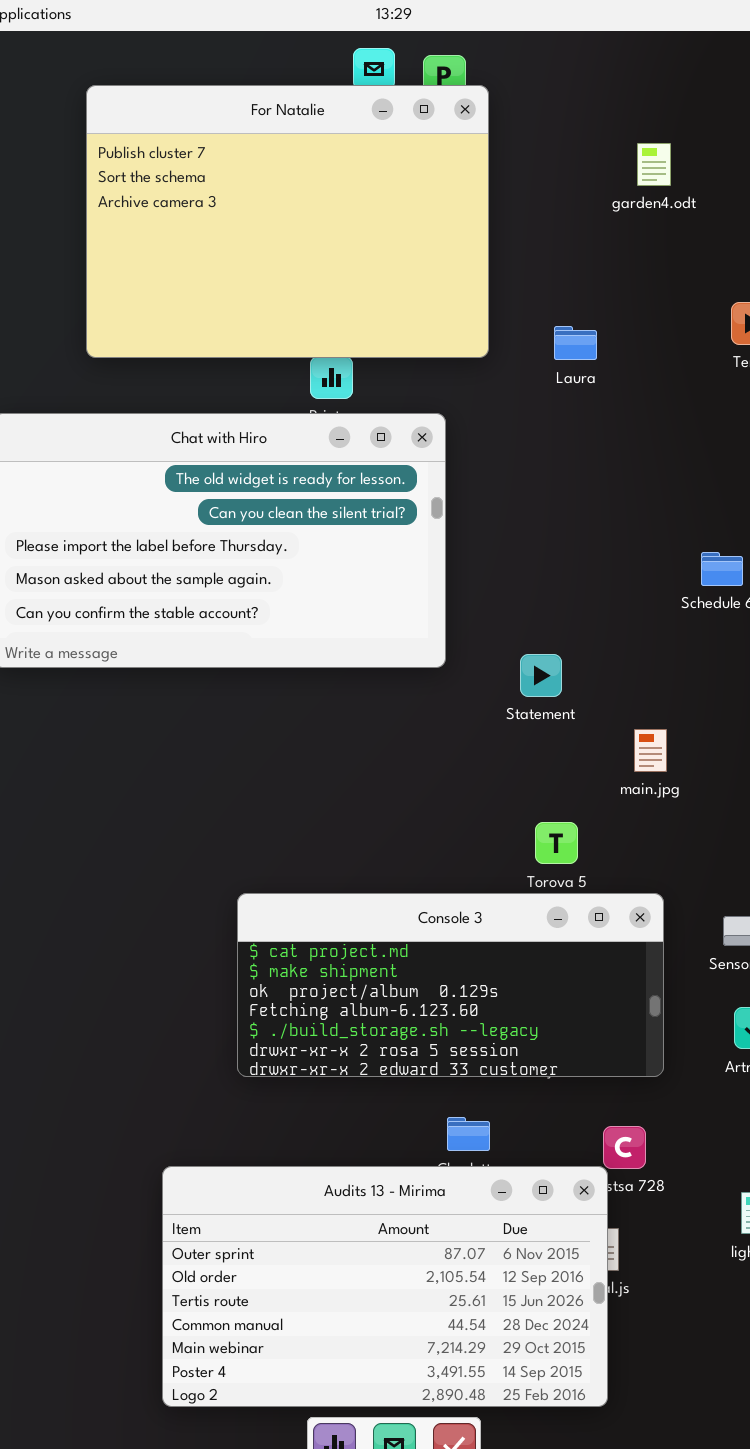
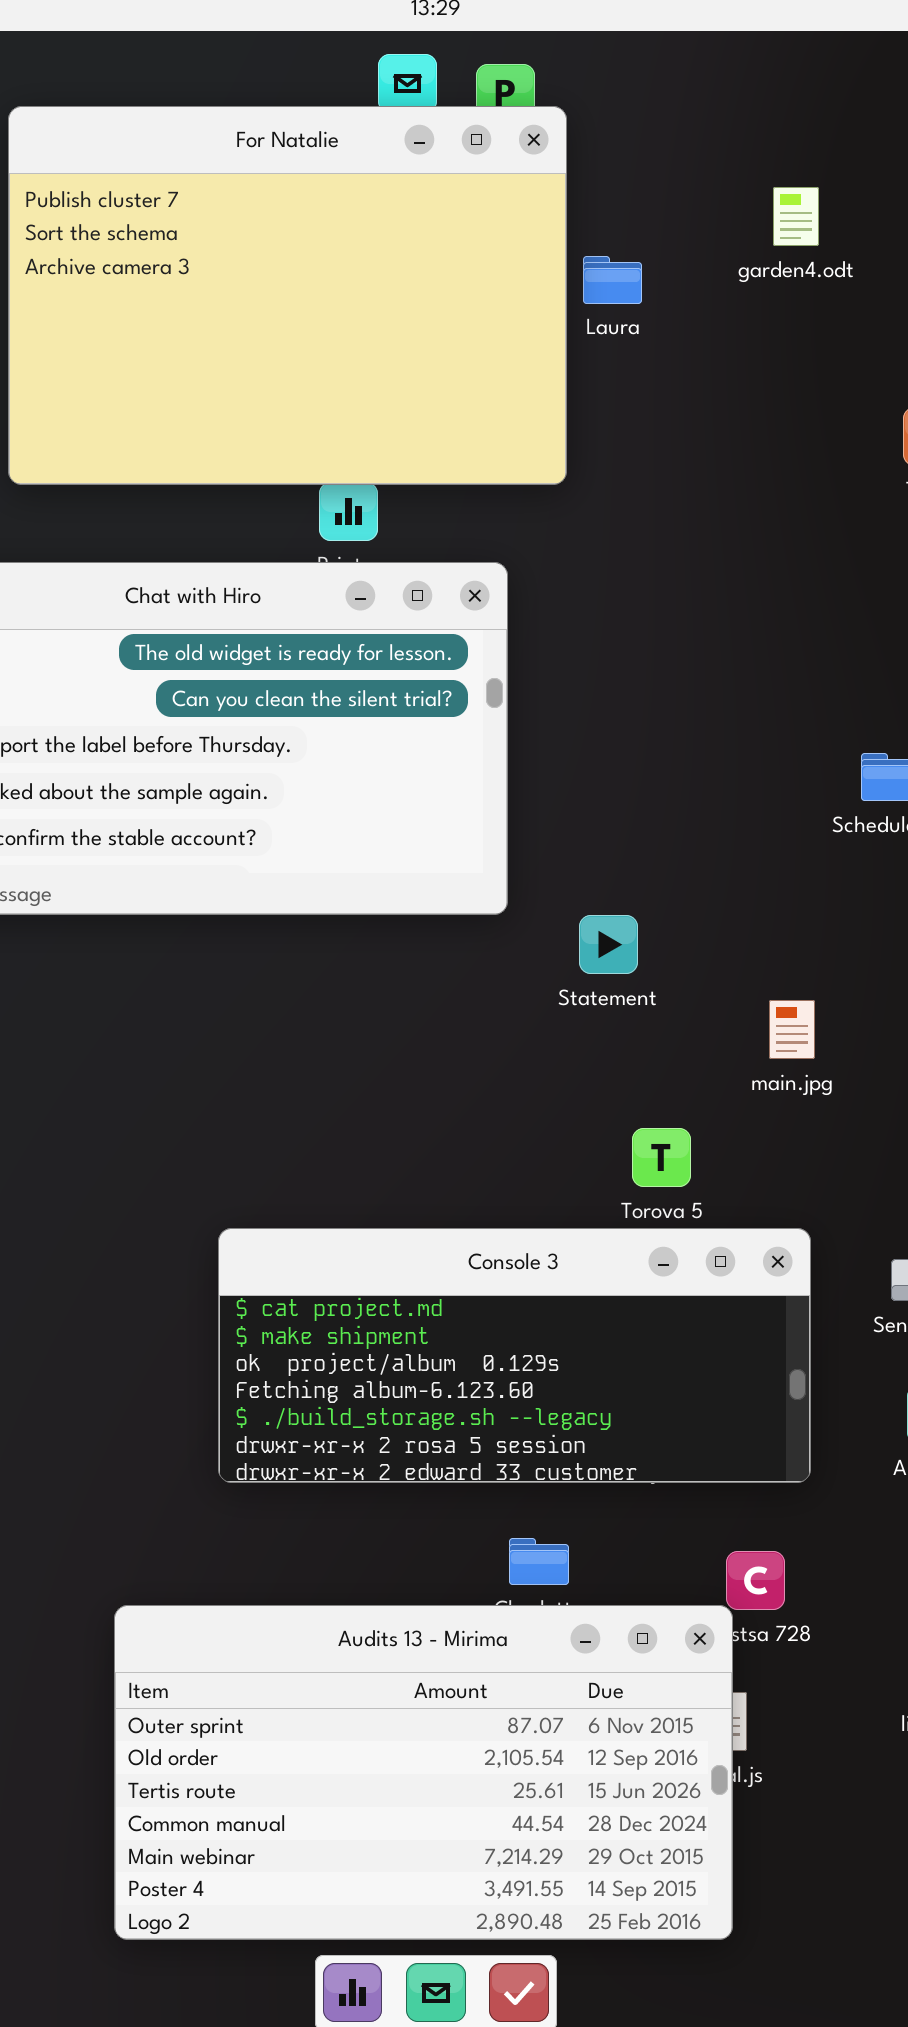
Laura: [554,326,597,360] -> [583,256,642,304], moved
Statement: [520,654,562,697] -> [579,915,638,974], moved

